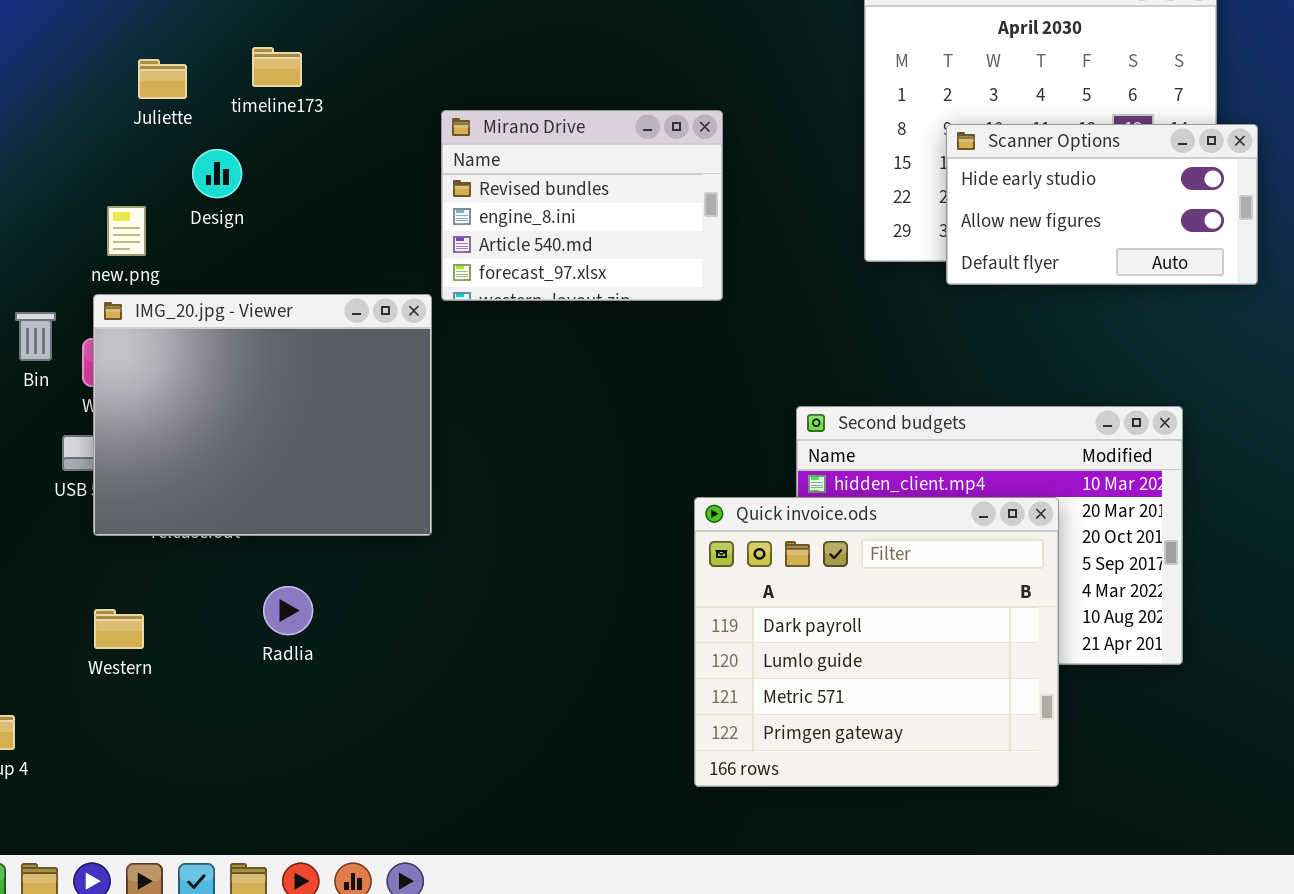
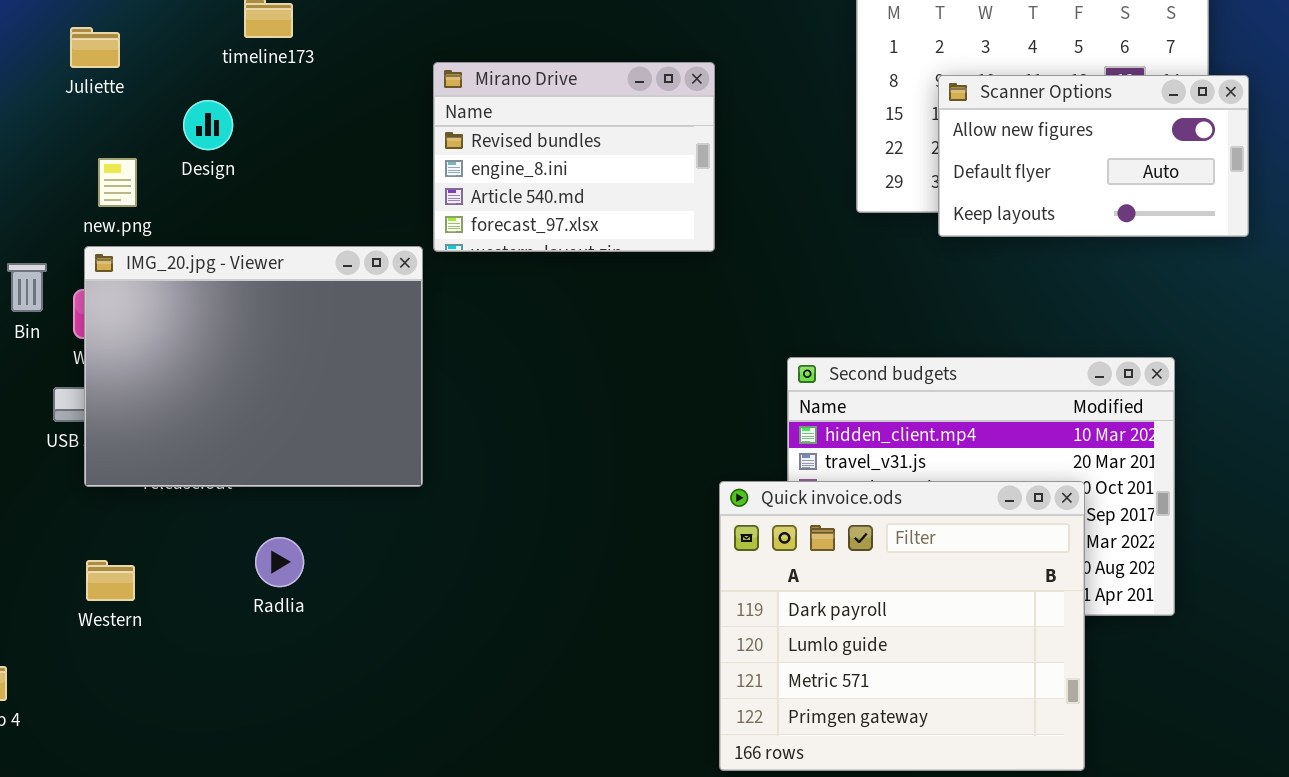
Juliette: [138,59,187,99] -> [70,27,120,68], moved
Scanner Options: [946,124,1258,285] -> [938,75,1249,237], scrolled down 1 row
Quick invoice.ods: [694,497,1059,787] -> [719,481,1085,771], moved

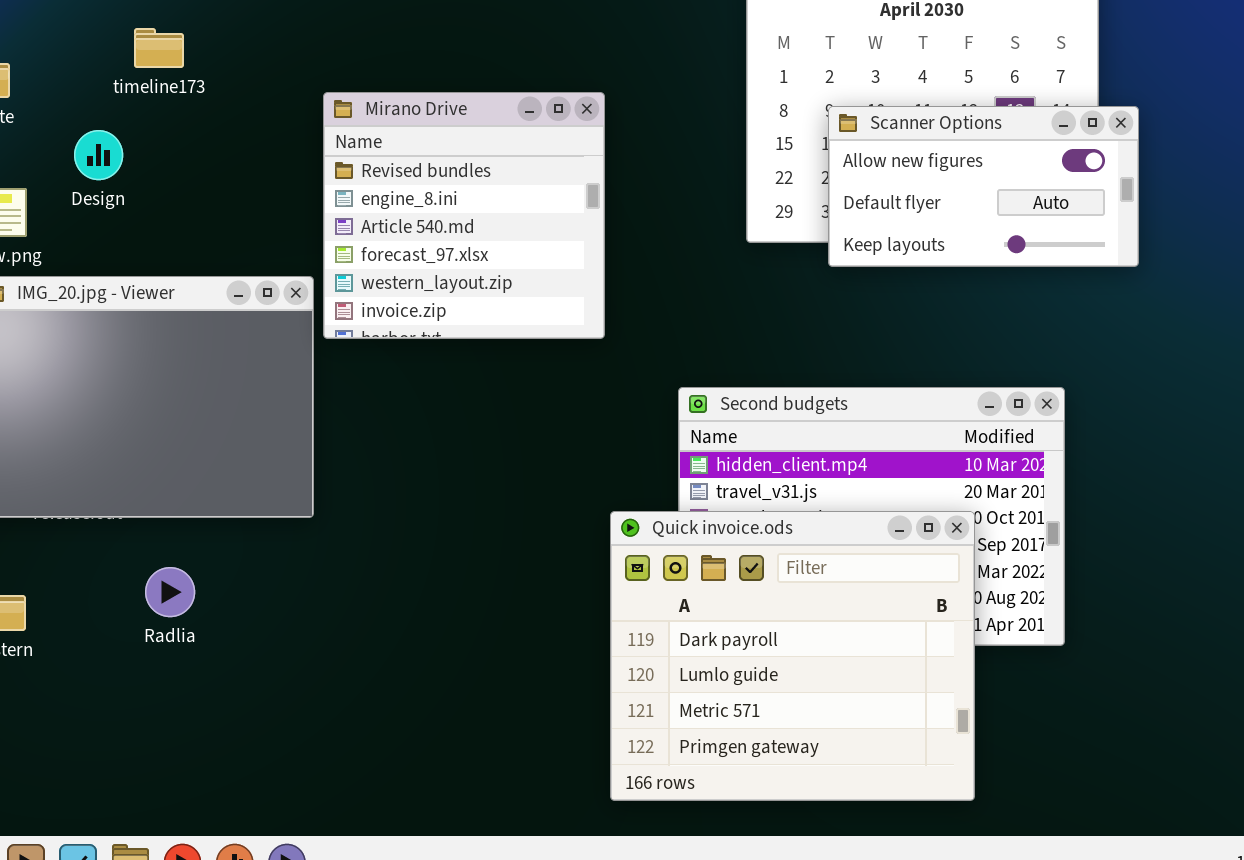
Mirano Drive: [433,62,715,252] -> [323,92,605,339], resized

